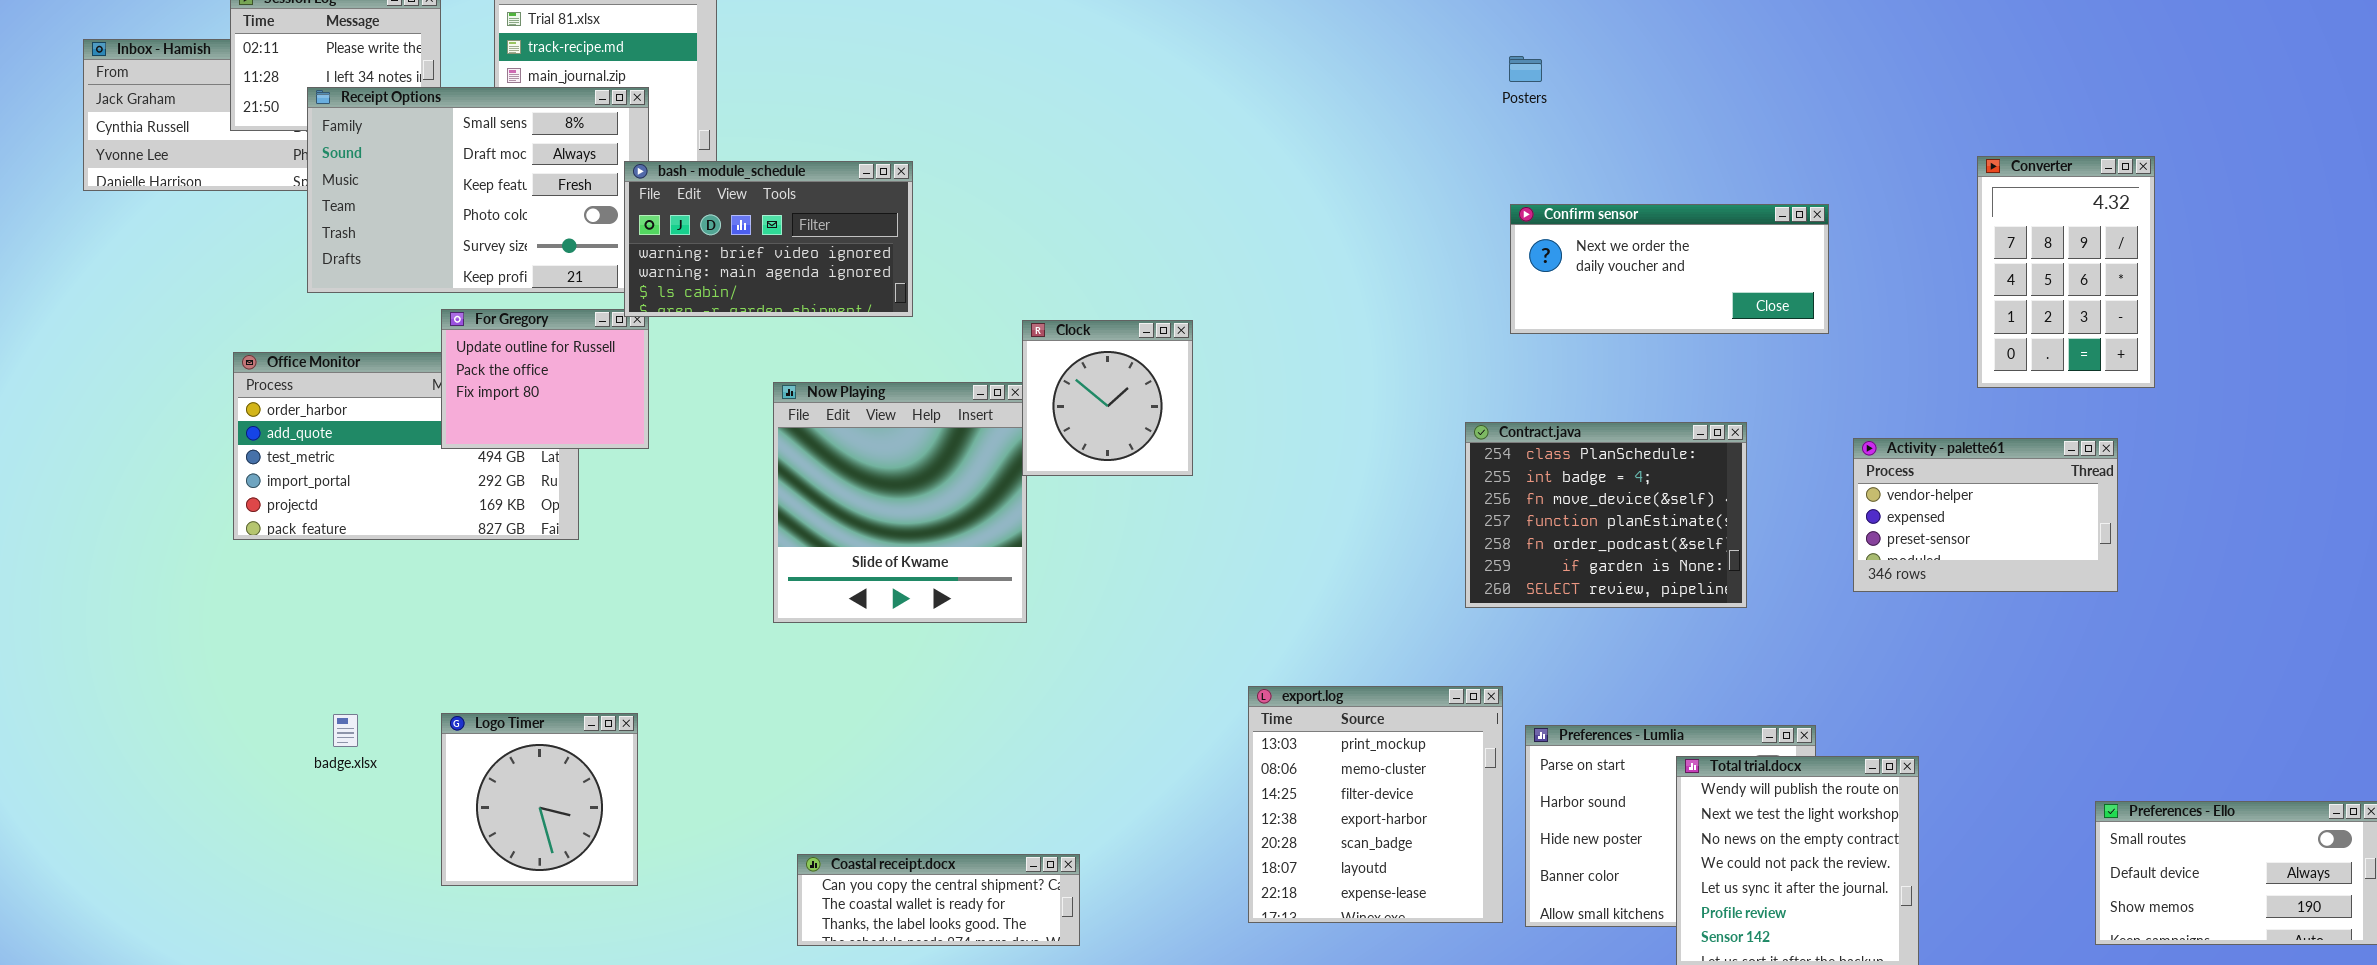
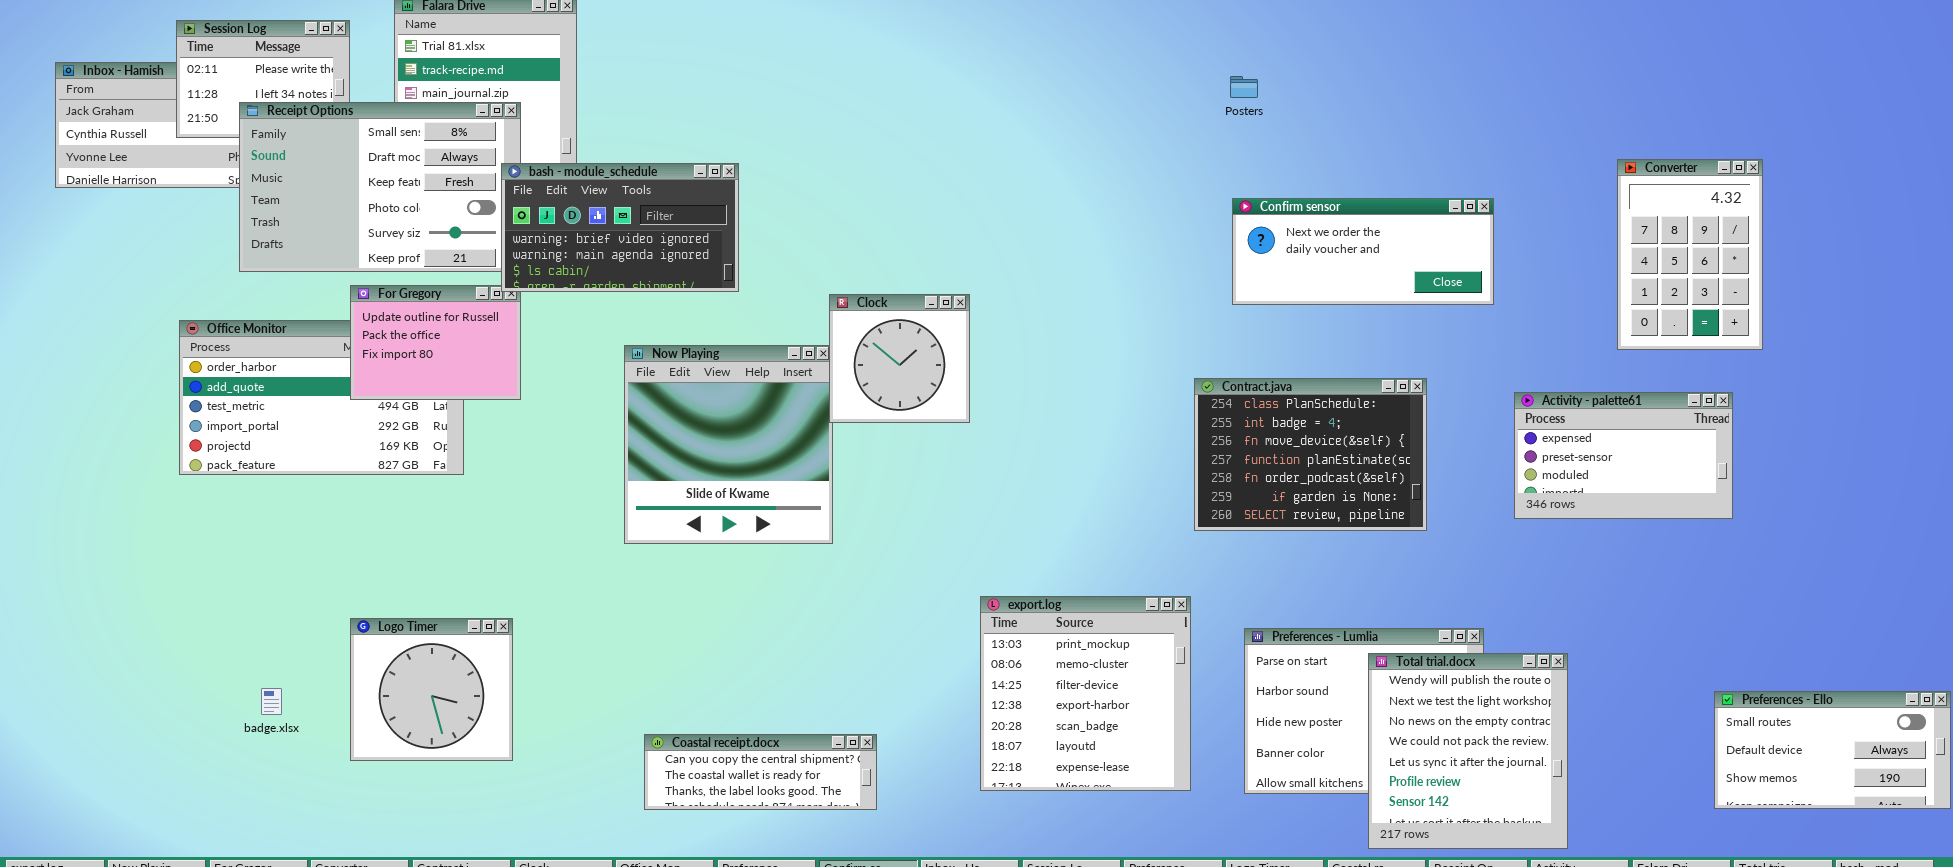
Activity - palette61: [1853,438,2118,592] -> [1514,392,1733,519], scrolled down 1 row
export.log: [1248,686,1503,923] -> [980,596,1191,791], moved
badge.xlsx: [333,714,358,747] -> [261,688,282,715], moved

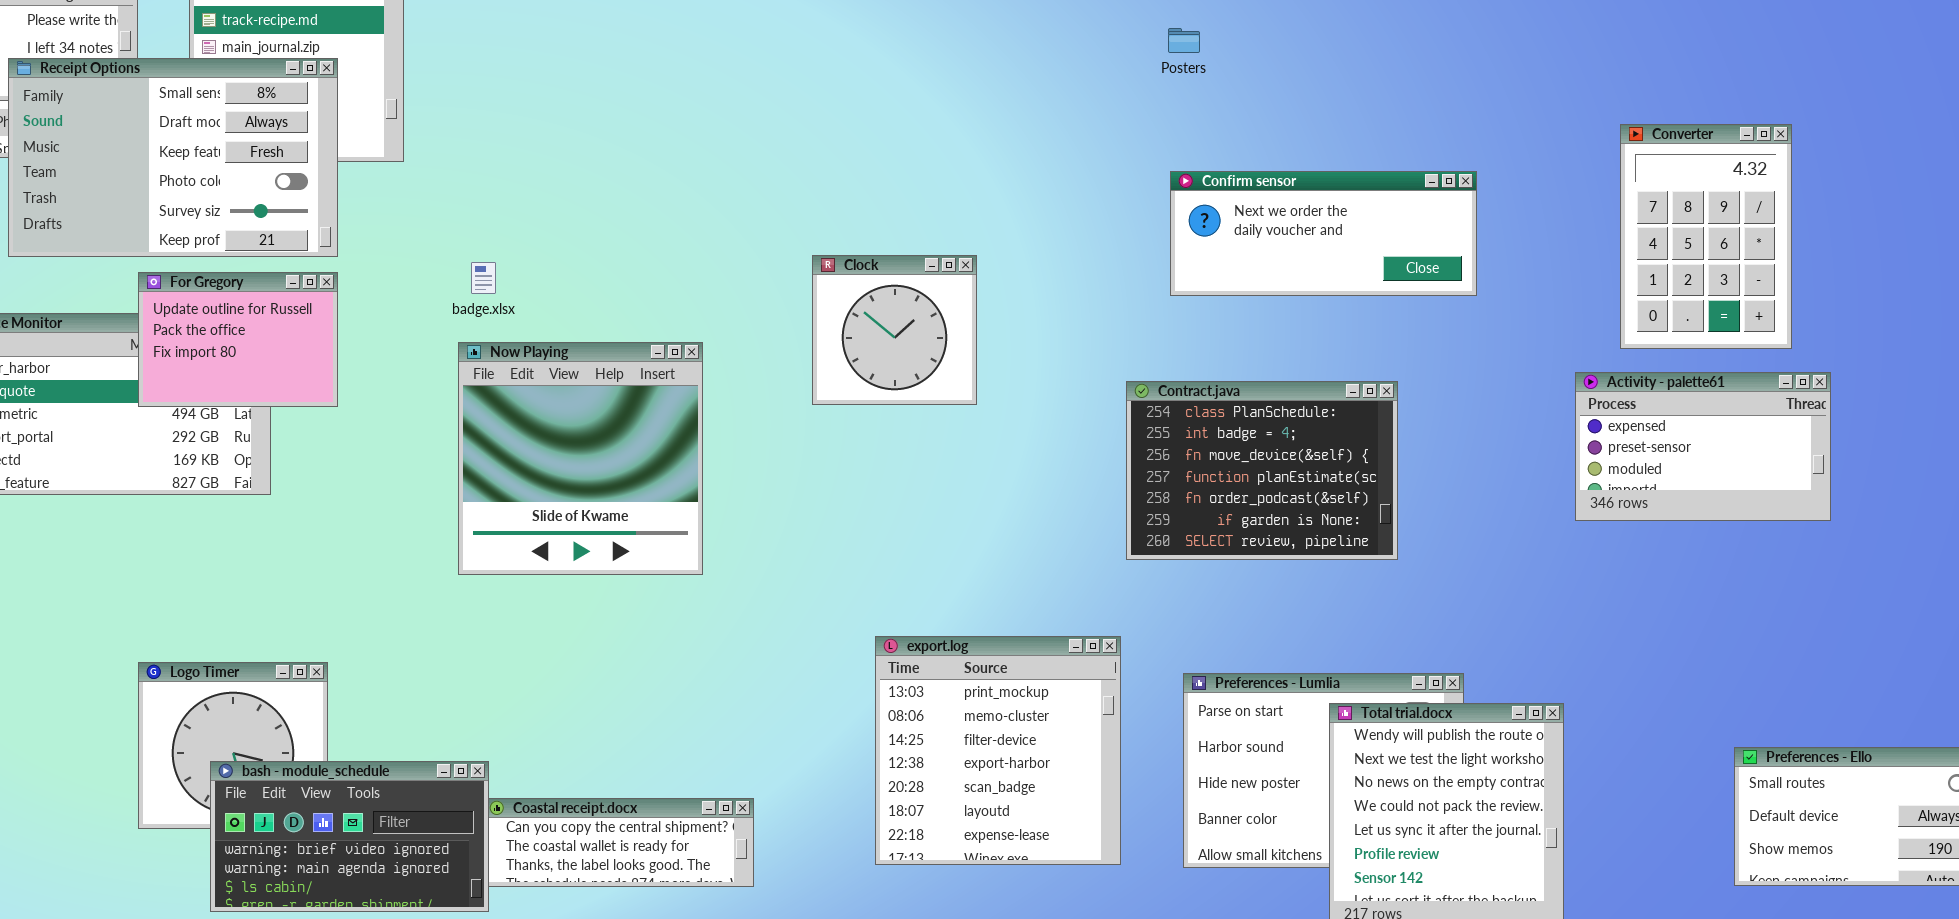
bash - module_schedule: [501,163,739,292] -> [210,761,489,912], moved
Clock: [829,294,970,423] -> [812,255,977,405], moved
Activity - palette61: [1514,392,1733,519] -> [1575,372,1831,521], moved
badge.xlsx: [261,688,282,715] -> [471,262,496,294], moved

